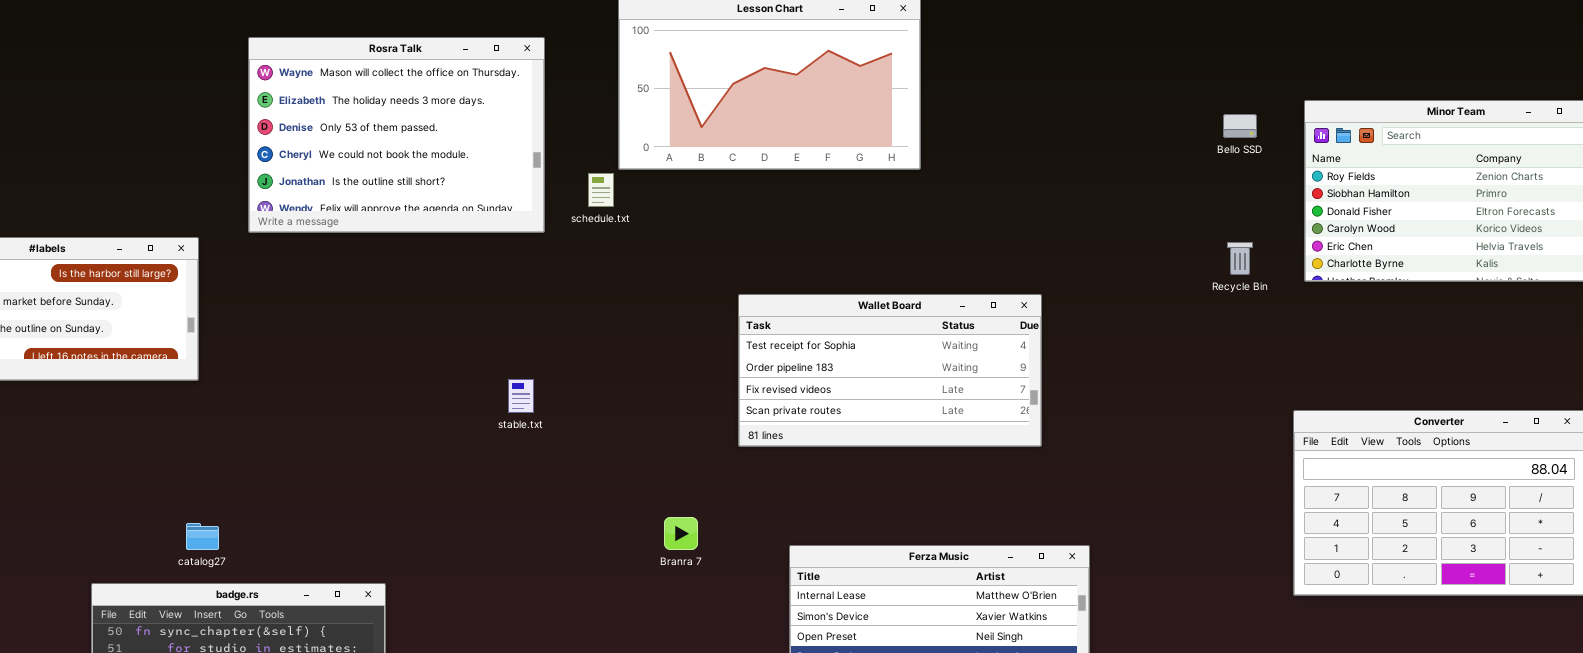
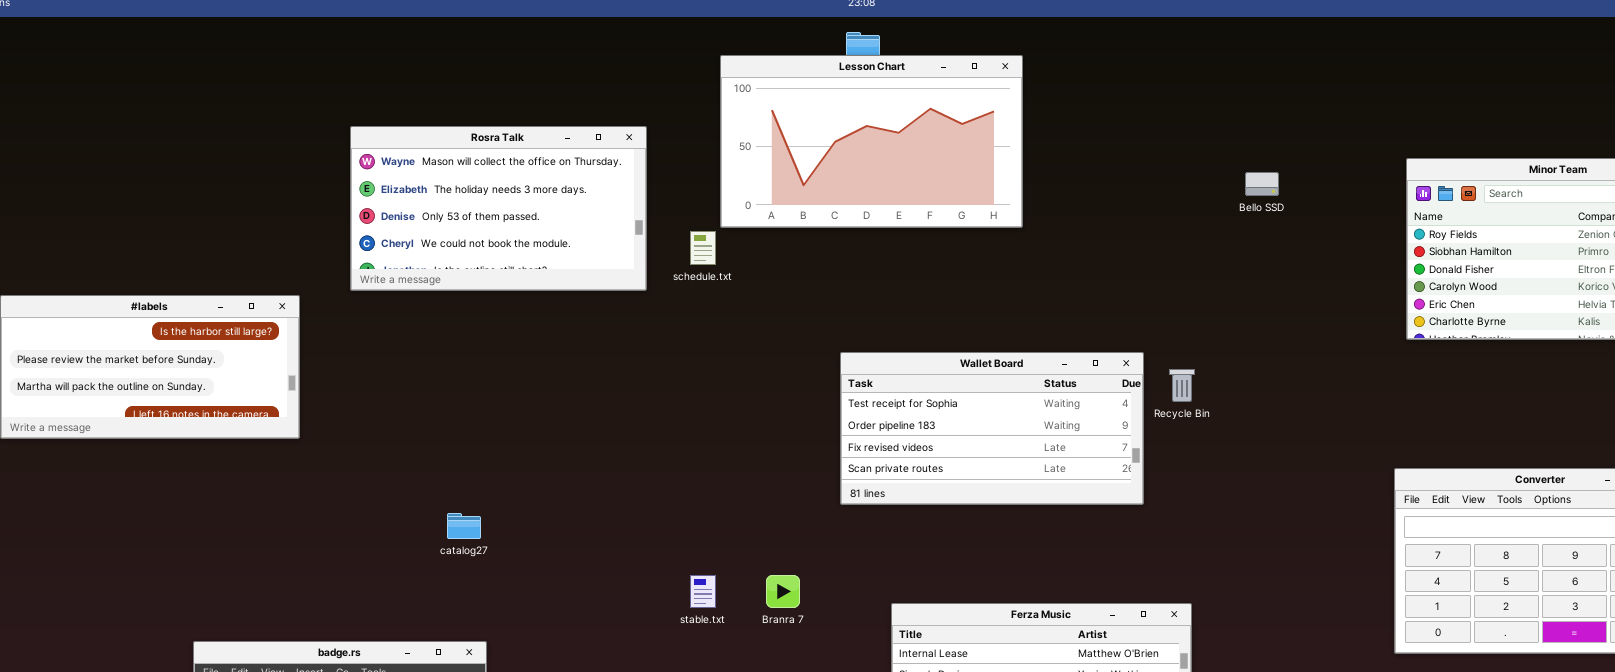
Rosra Talk: [248,37,545,233] -> [350,126,647,291], resized
Bello SSD: [1223,114,1257,138] -> [1245,172,1279,196], moved
Recycle Bin: [1227,242,1253,275] -> [1169,369,1195,402], moved
stable.txt: [508,379,534,413] -> [690,575,716,608], moved
catalog27: [186,523,219,550] -> [447,513,481,539], moved

